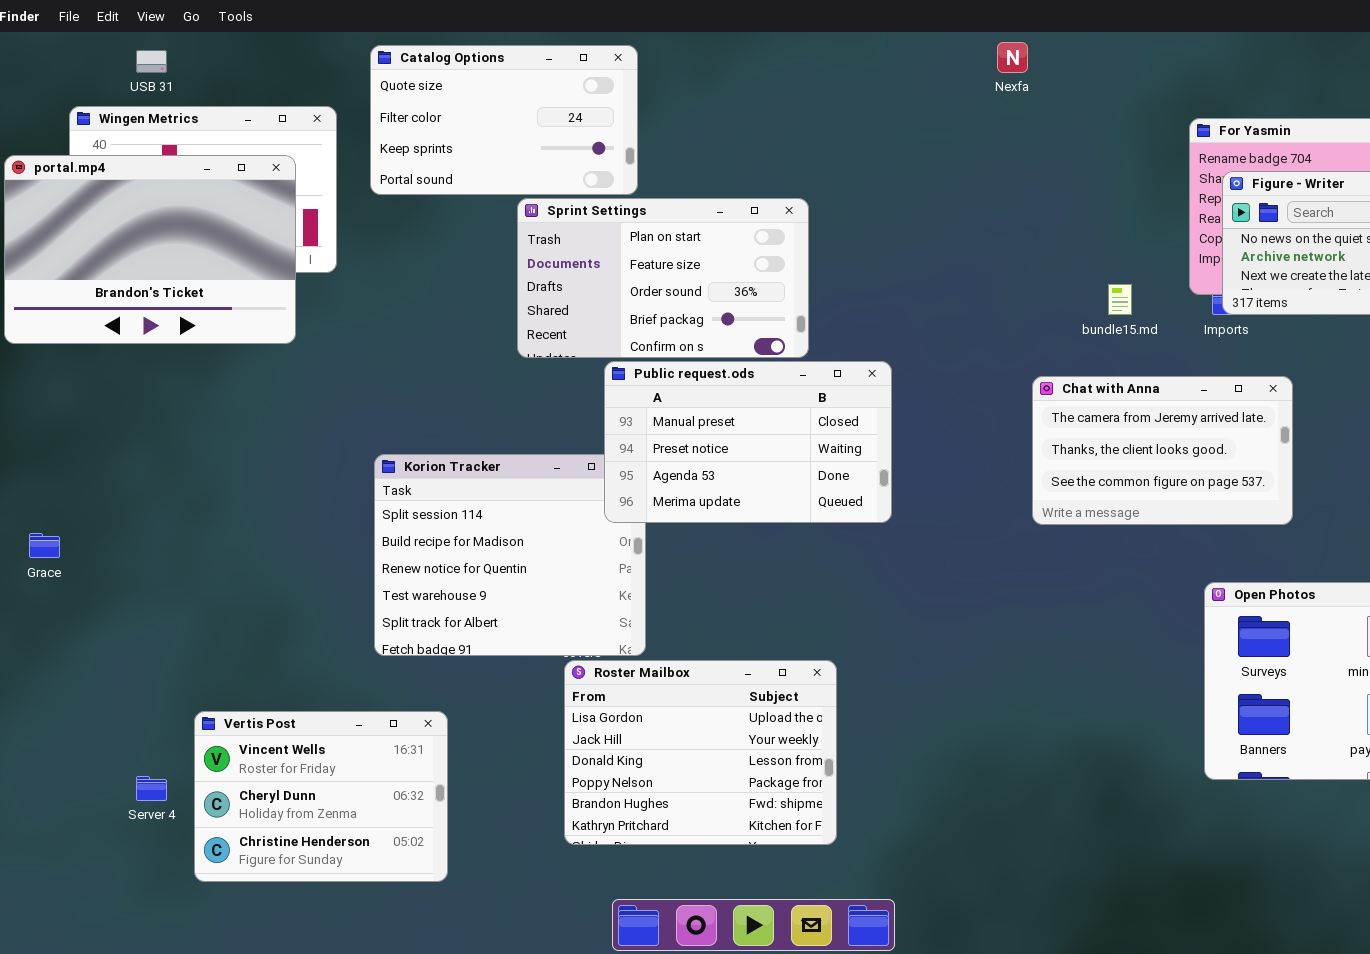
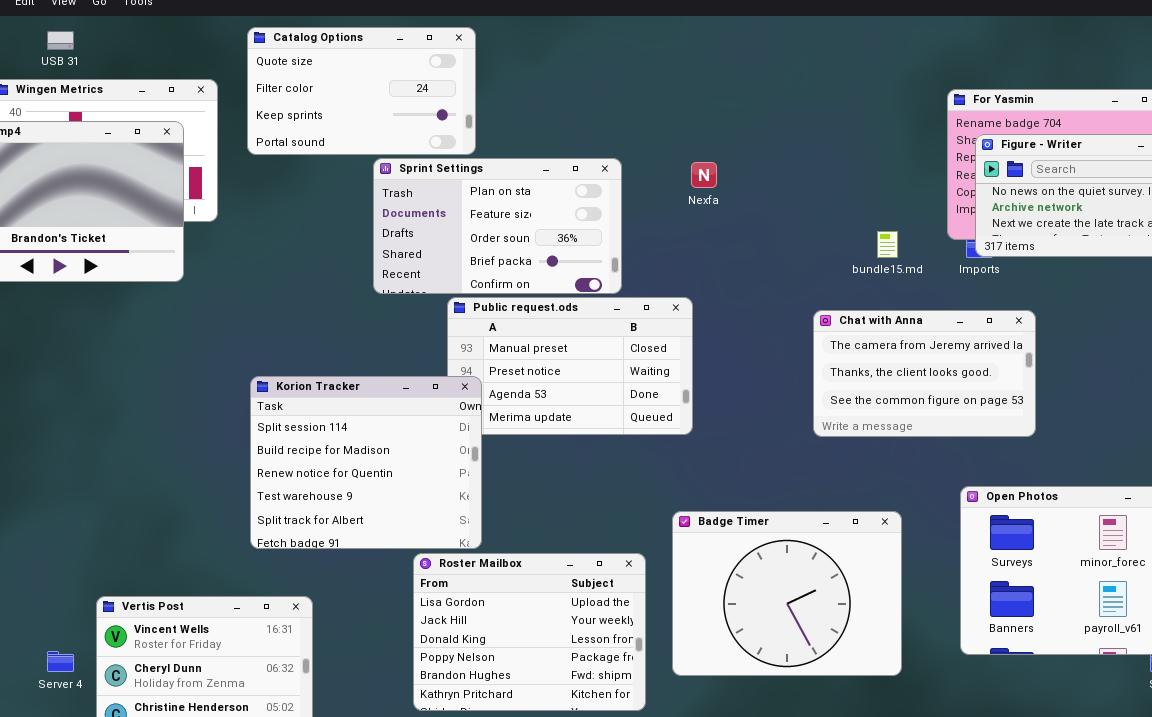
Nexfa: [997,42,1028,73] -> [691,162,717,188], moved
Korion Tracker: [374,454,646,656] -> [250,376,482,549], raised
Badge Timer: none -> [672,511,902,676], opened

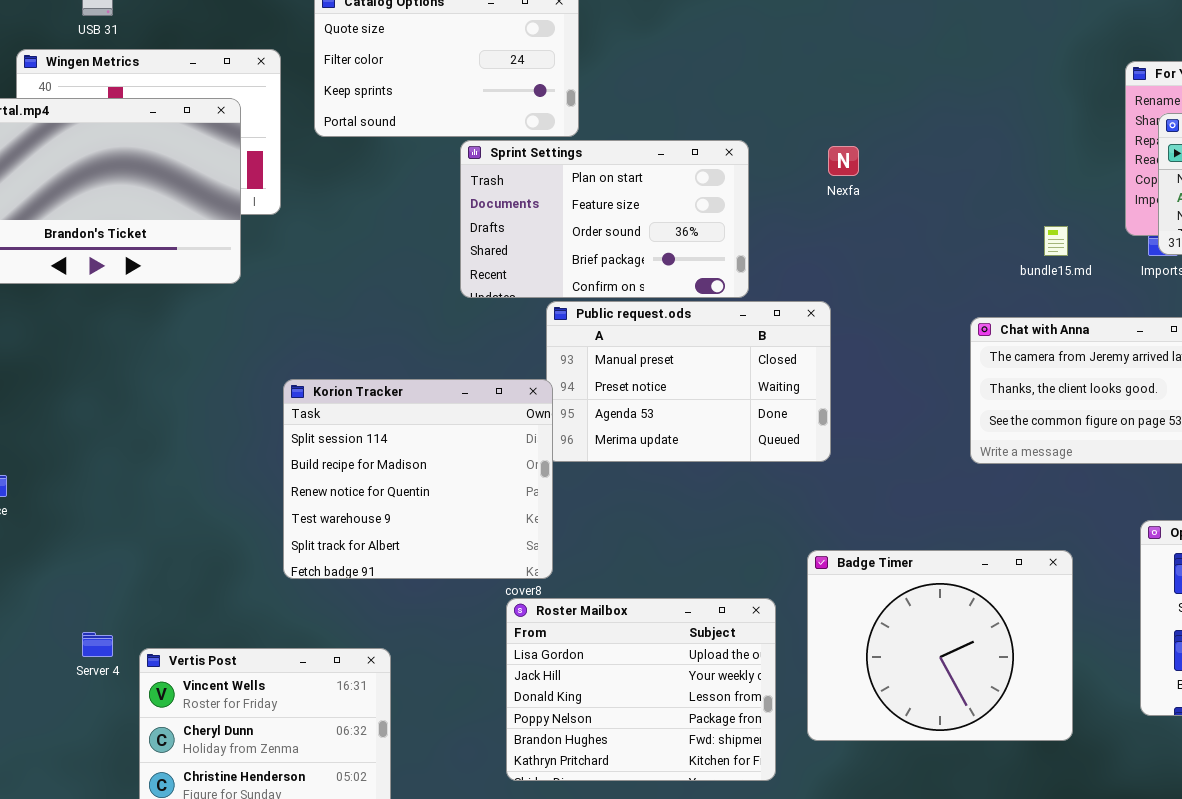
Korion Tracker: [250,376,482,549] -> [283,379,553,579], moved
Server 4: [47,651,74,672] -> [82,632,113,657], moved

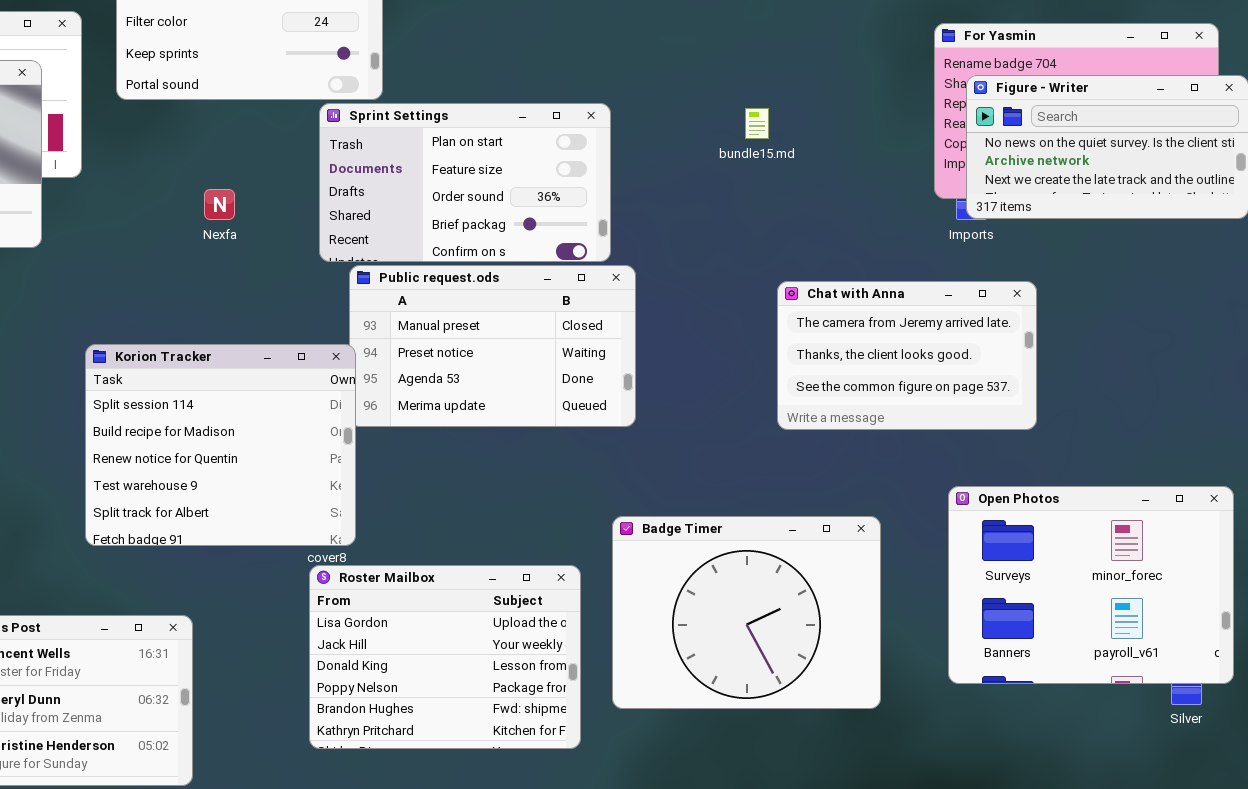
Sprint Settings: [460,140,749,298] -> [319,103,611,262], moved
Nexfa: [828,146,859,176] -> [204,189,235,220], moved
bundle15.md: [1044,226,1068,256] -> [745,108,769,139], moved

